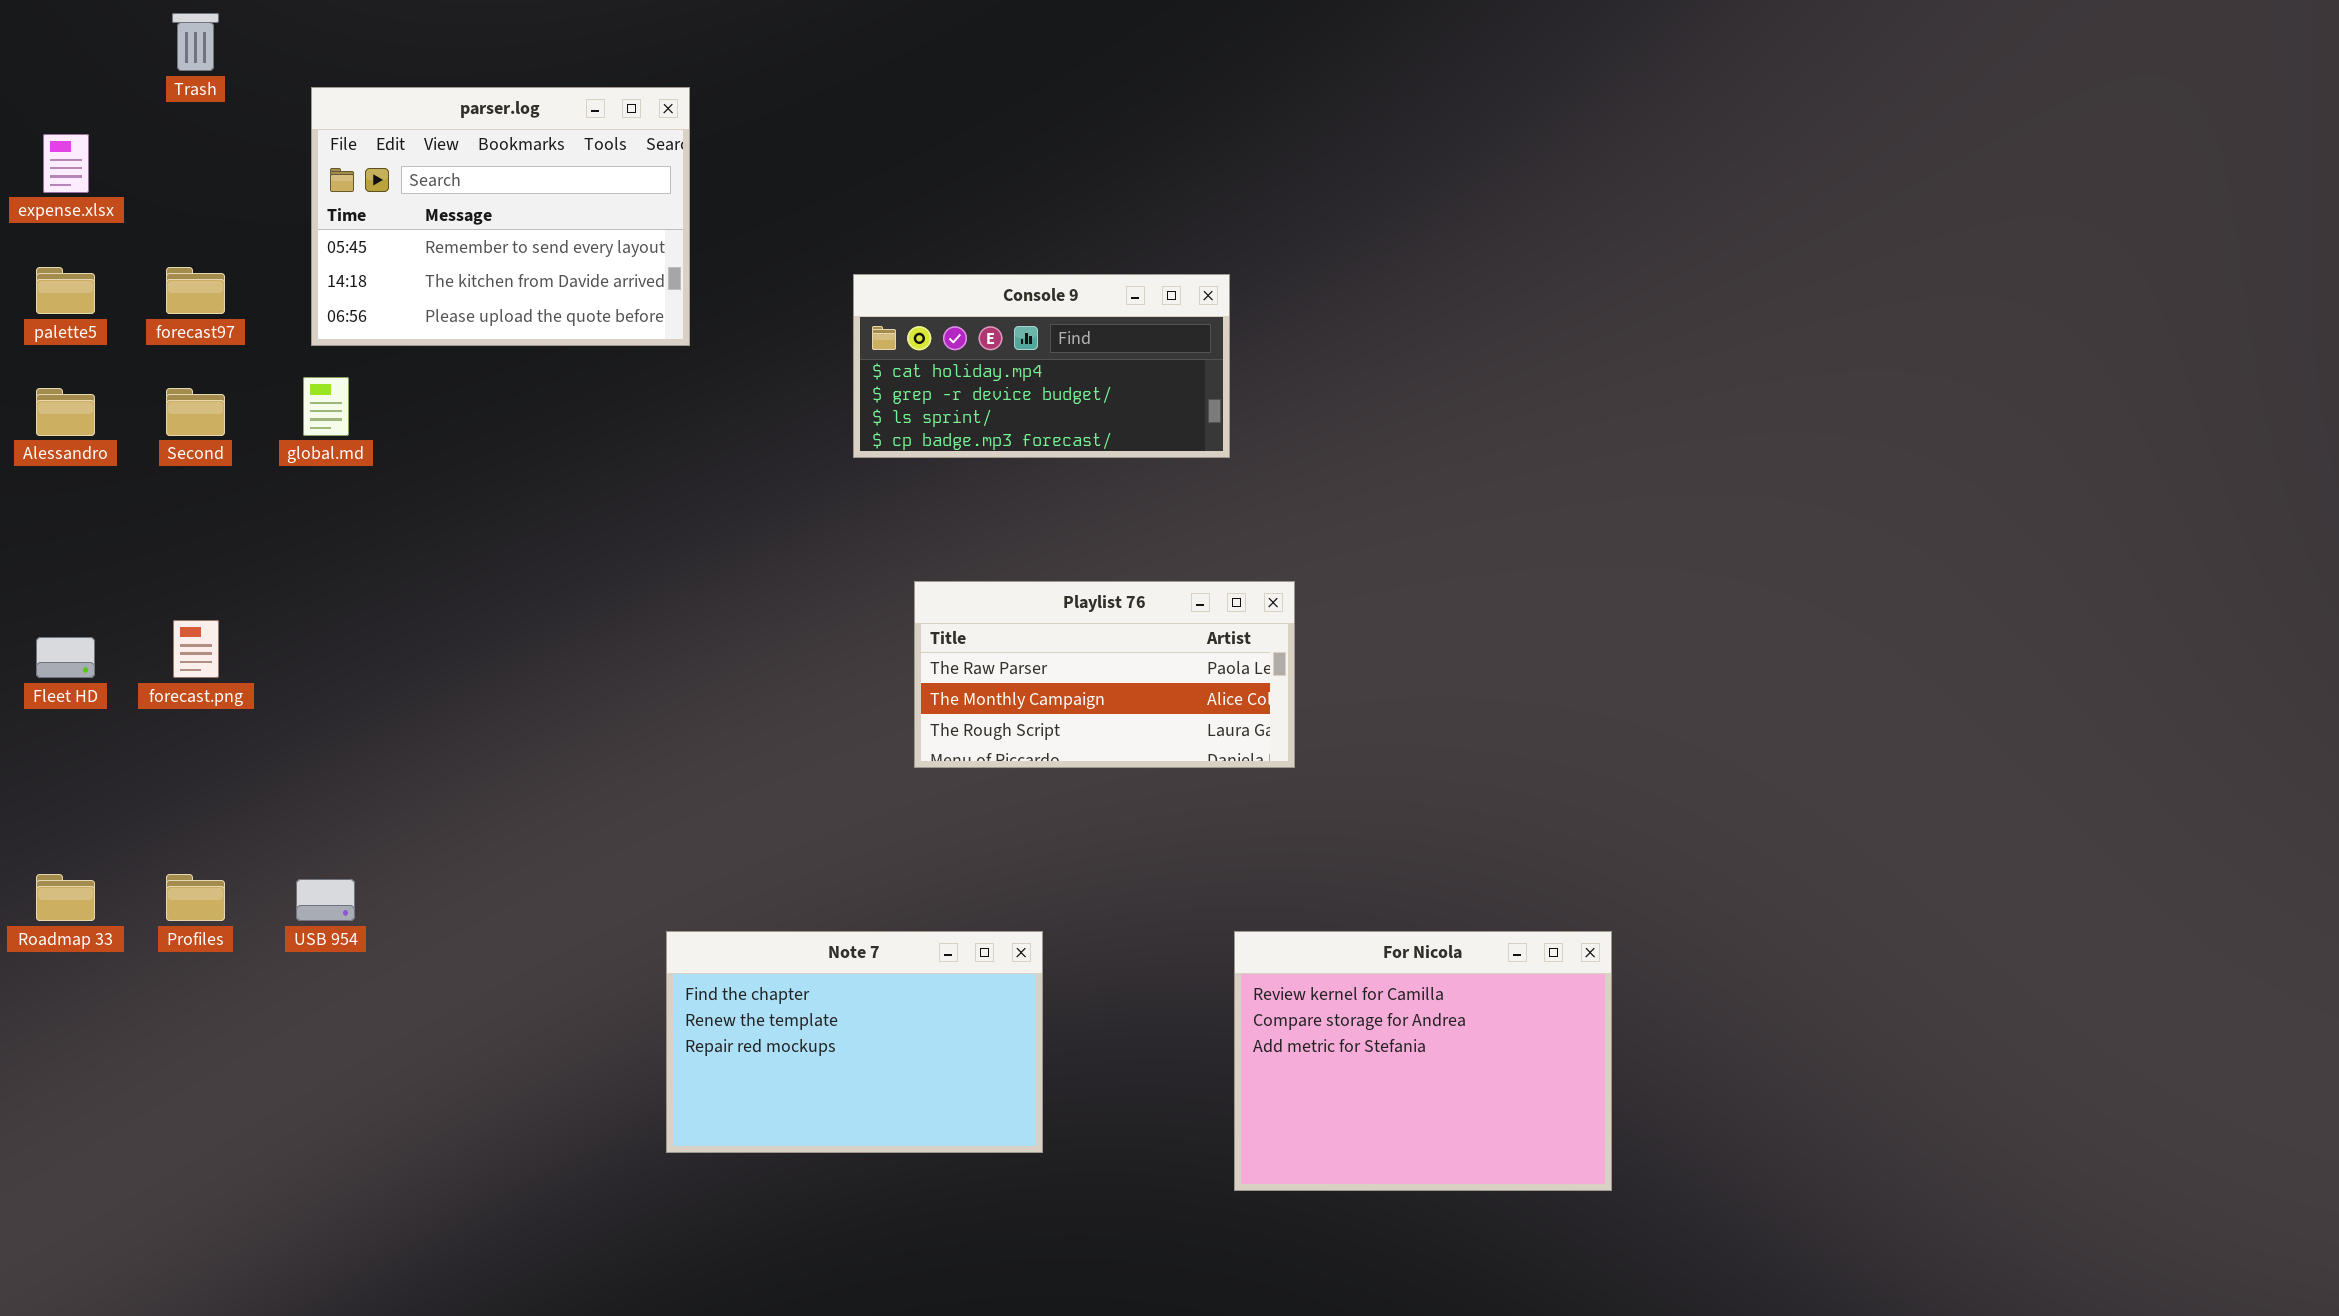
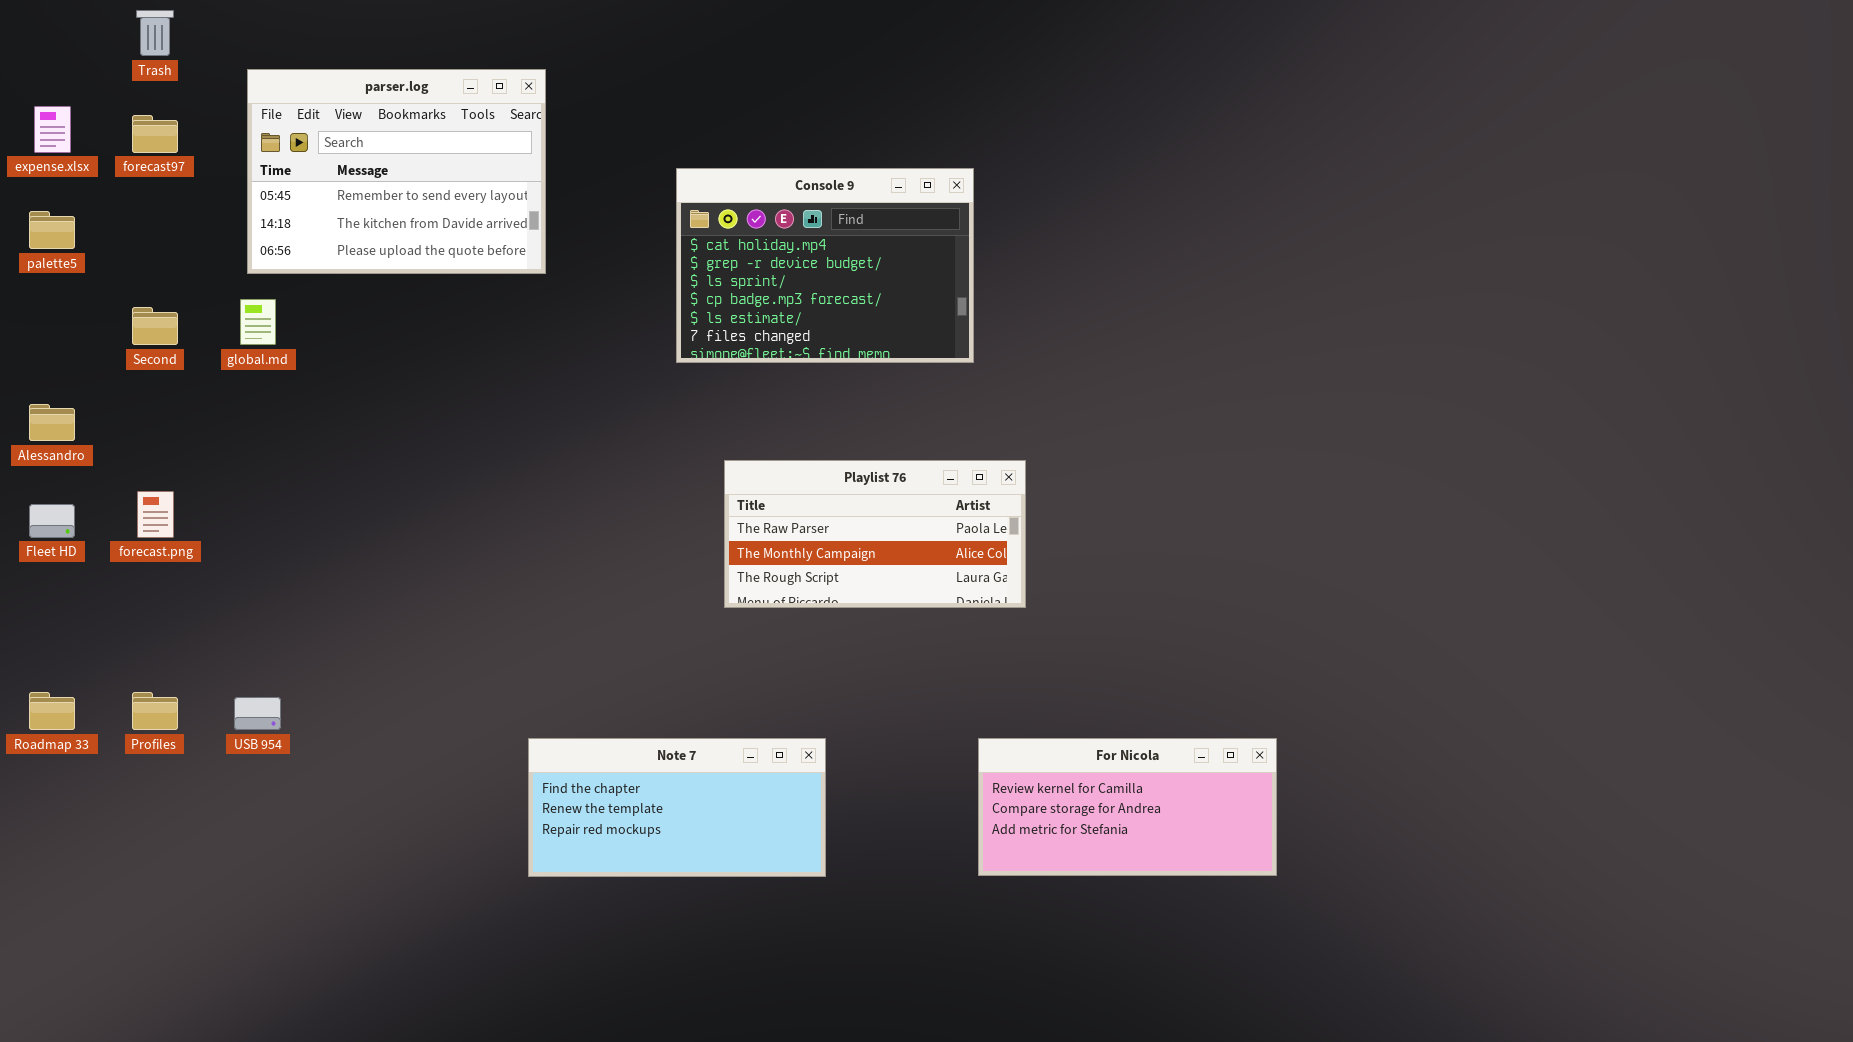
forecast97: [166,267,225,314] -> [132,115,178,153], moved
Console 9: [853,274,1230,458] -> [676,168,974,363], resized
Alessandro: [36,388,95,436] -> [29,404,75,441], moved
Note 7: [666,931,1043,1153] -> [528,738,826,877], resized
For Nicola: [1234,931,1612,1191] -> [978,738,1277,876], resized

